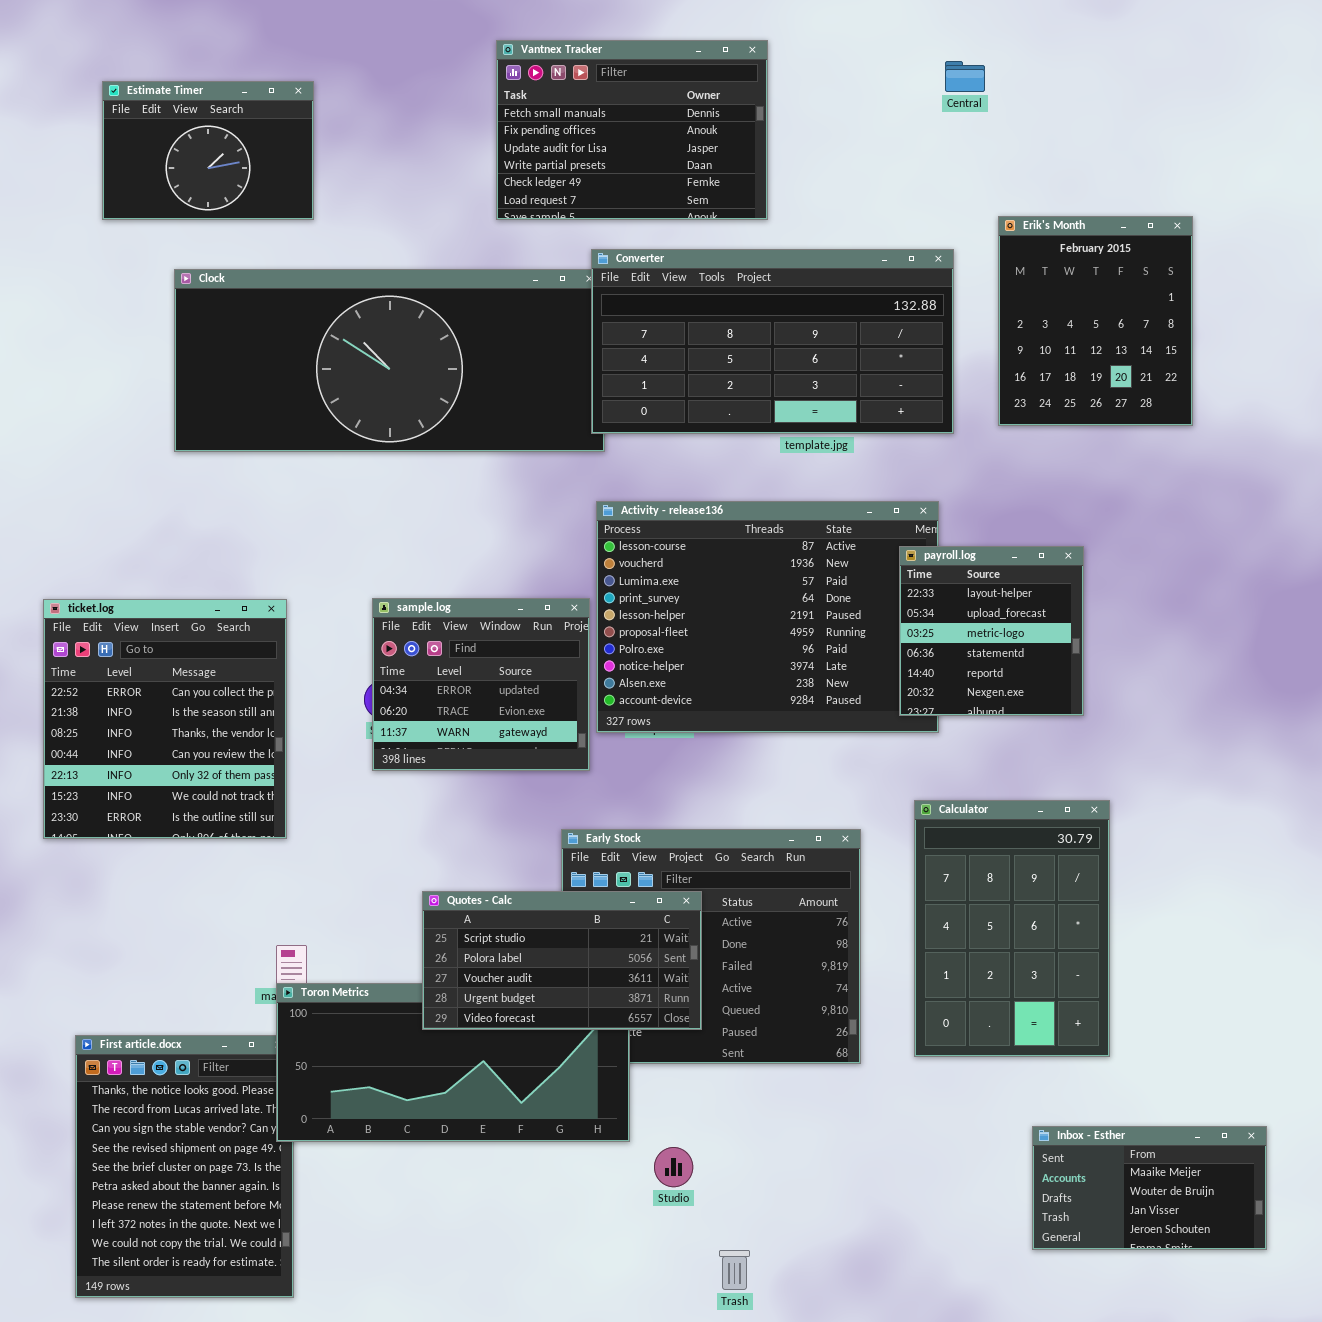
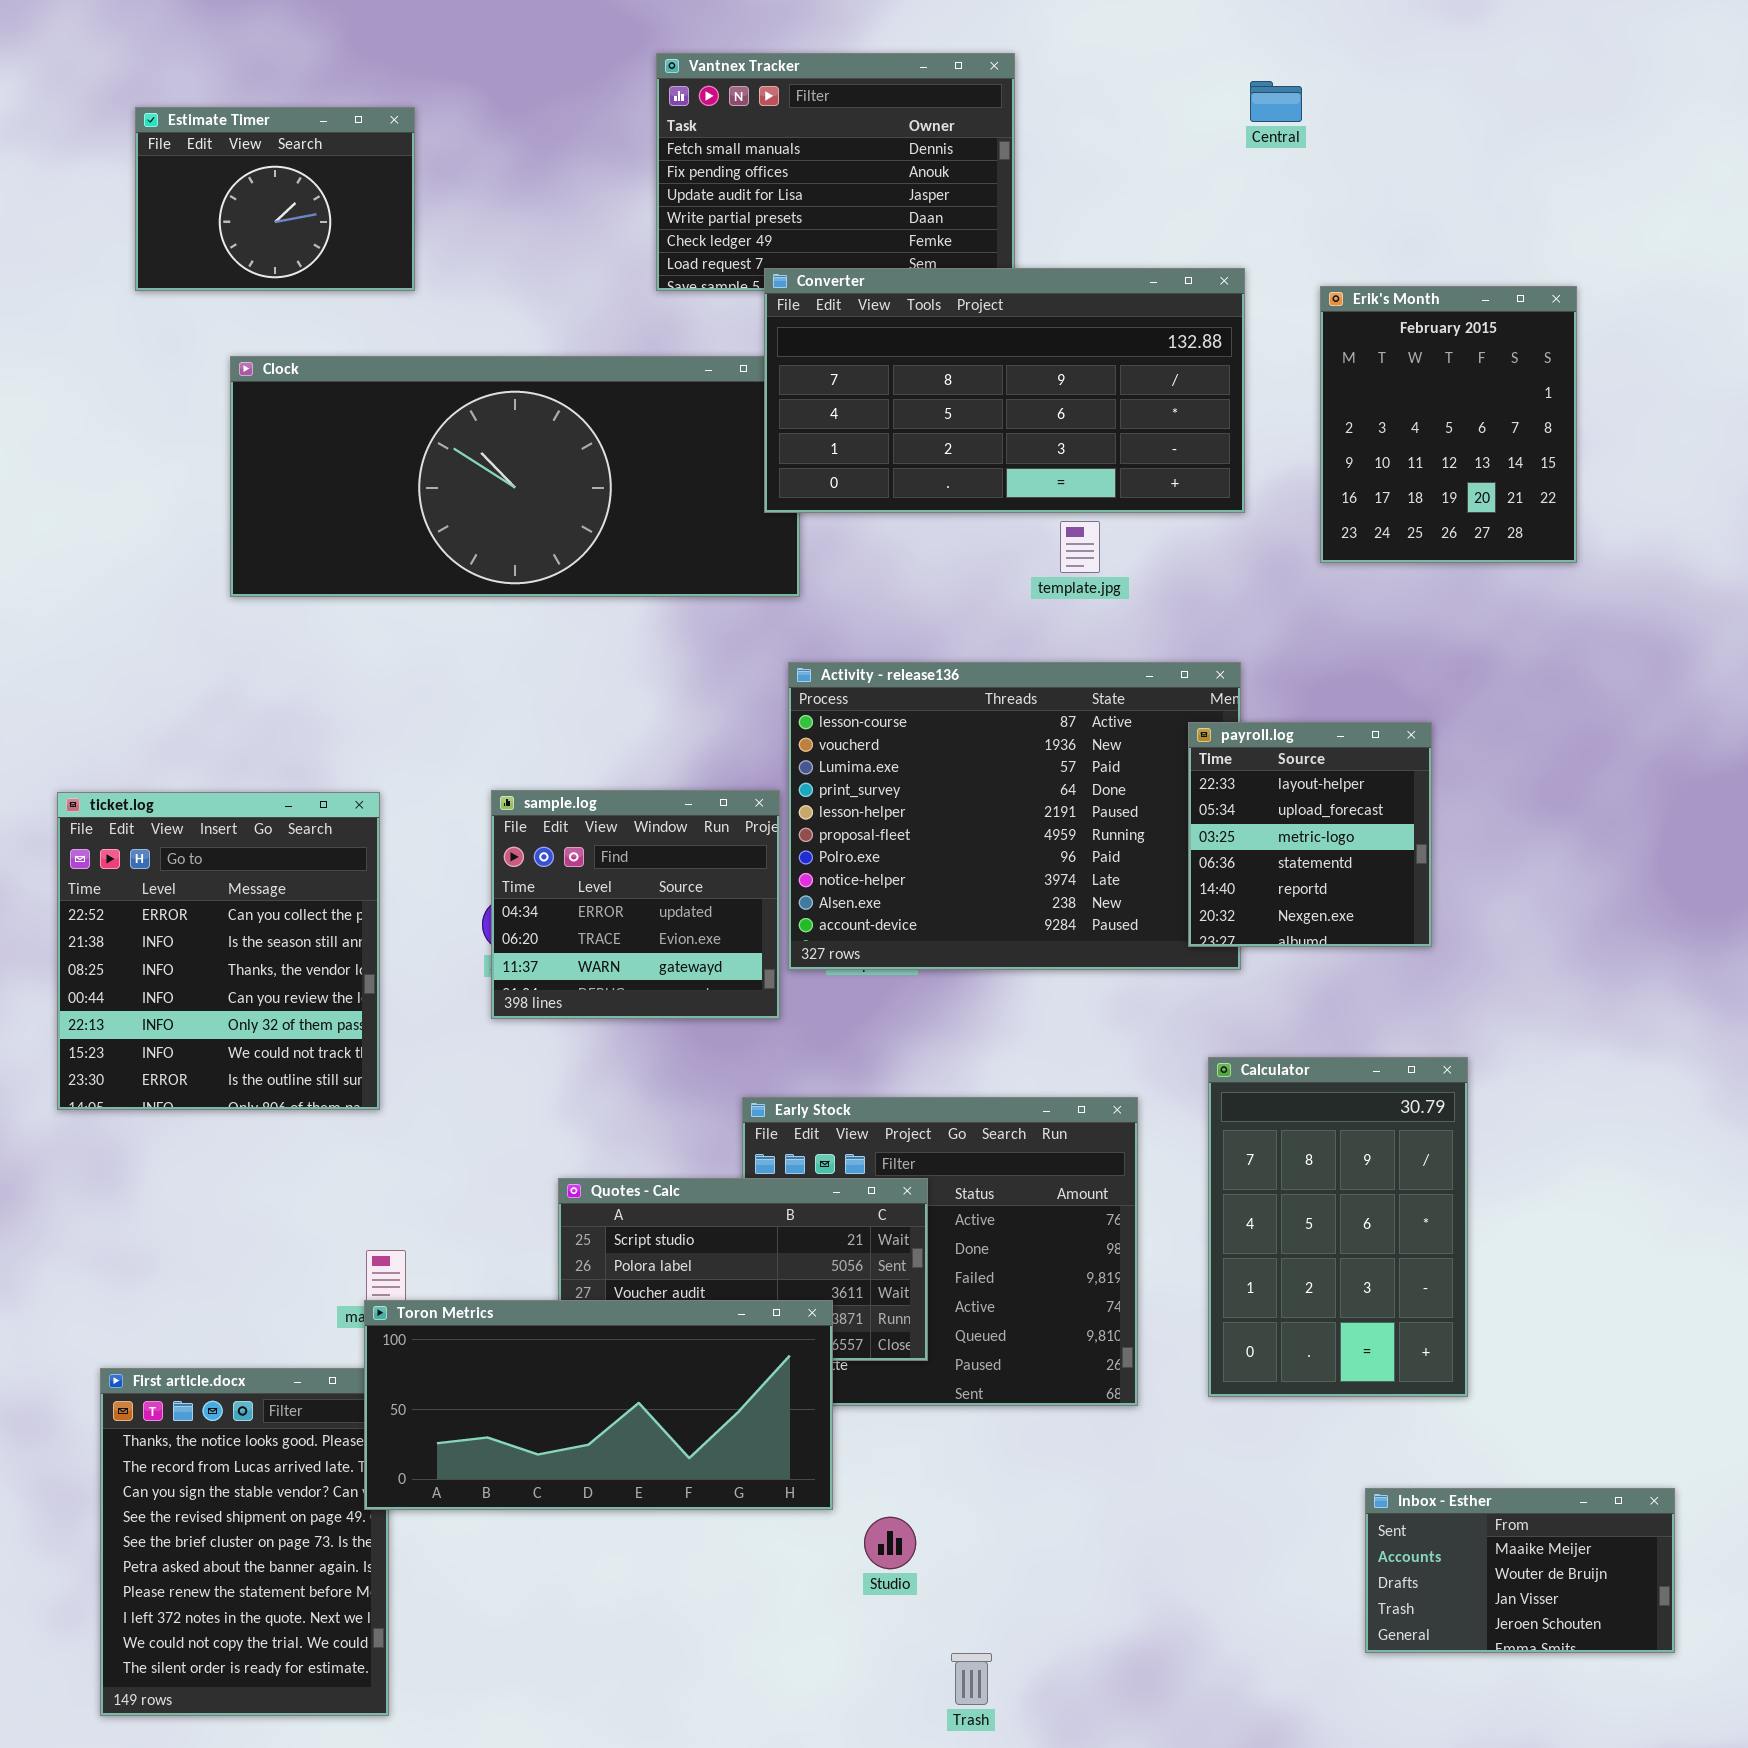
Converter: [591,249,954,434] -> [764,268,1245,513], moved
Toron Metrics: [276,983,630,1142] -> [364,1300,833,1510], raised

